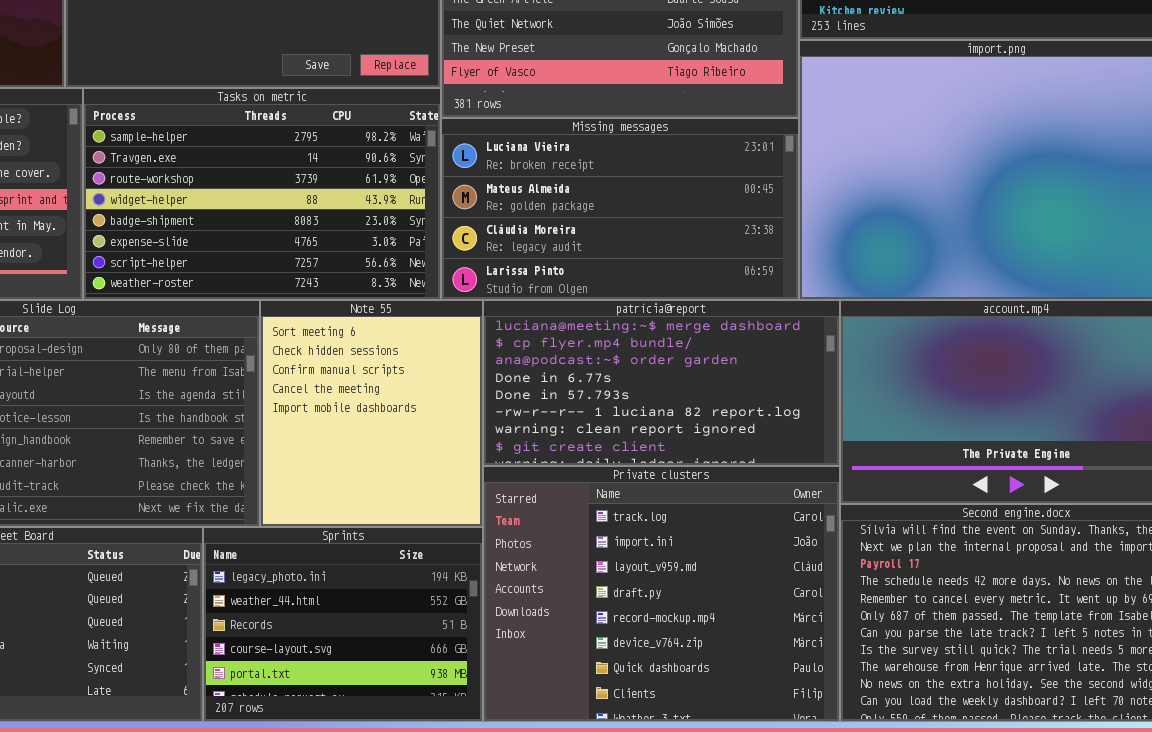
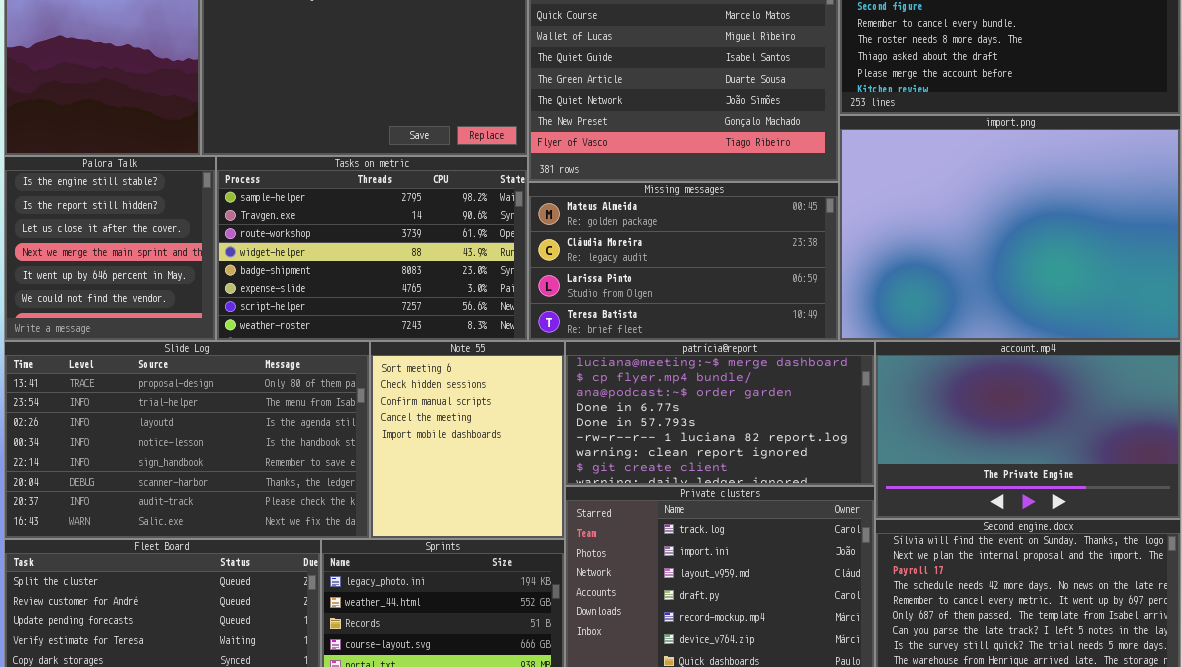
Missing messages: [441,118,799,300] -> [528,182,839,341], scrolled down 1 row

